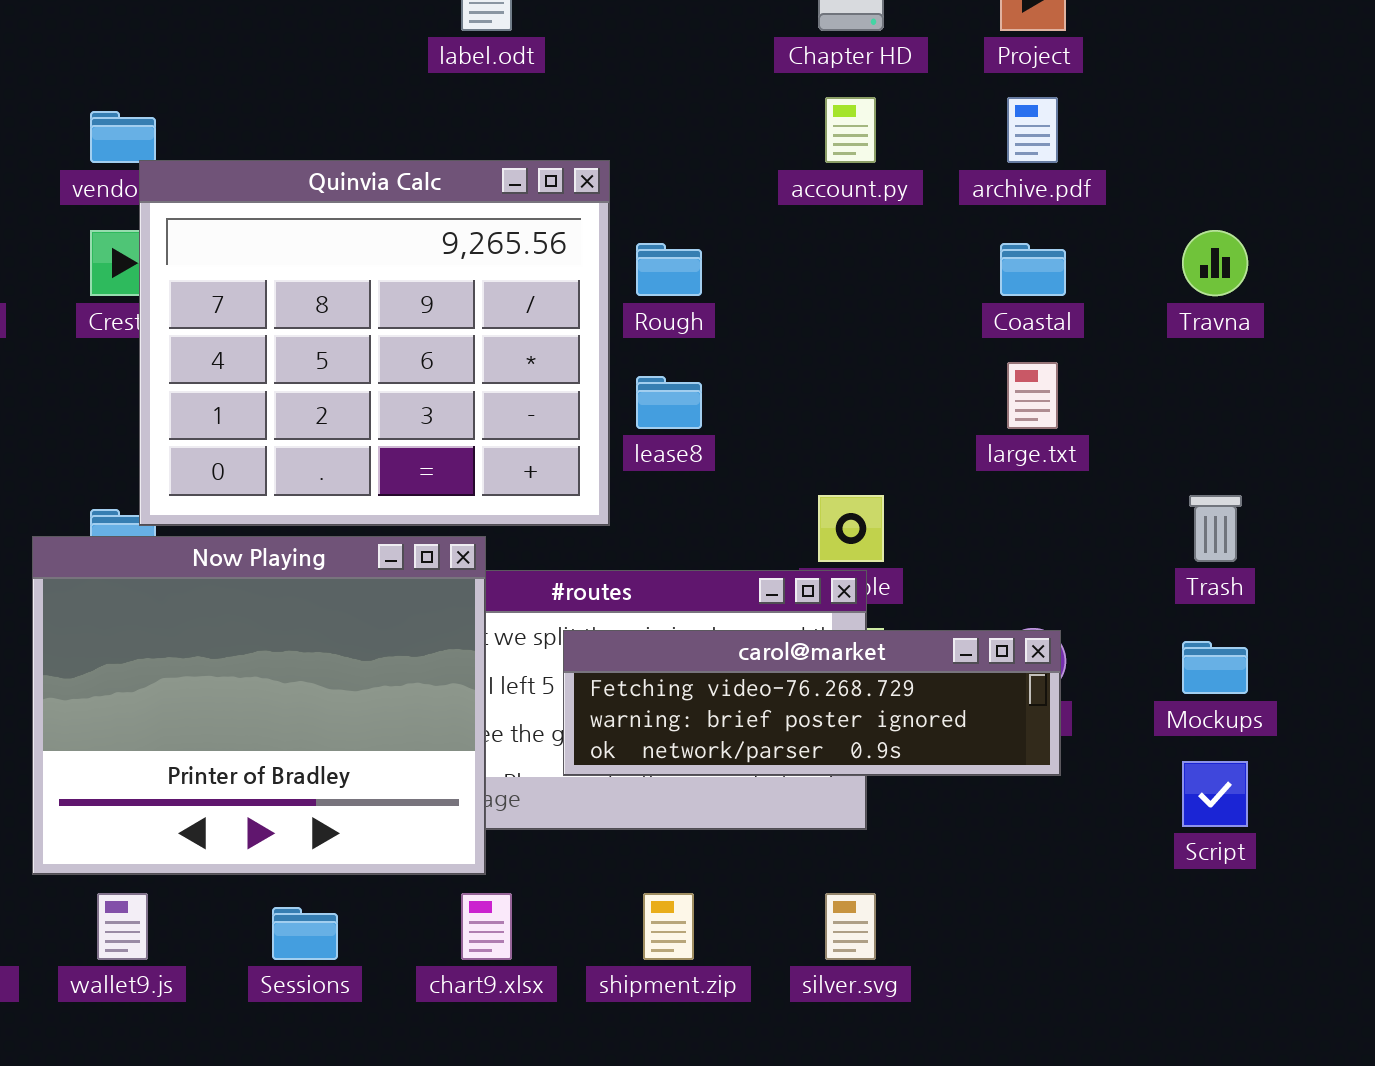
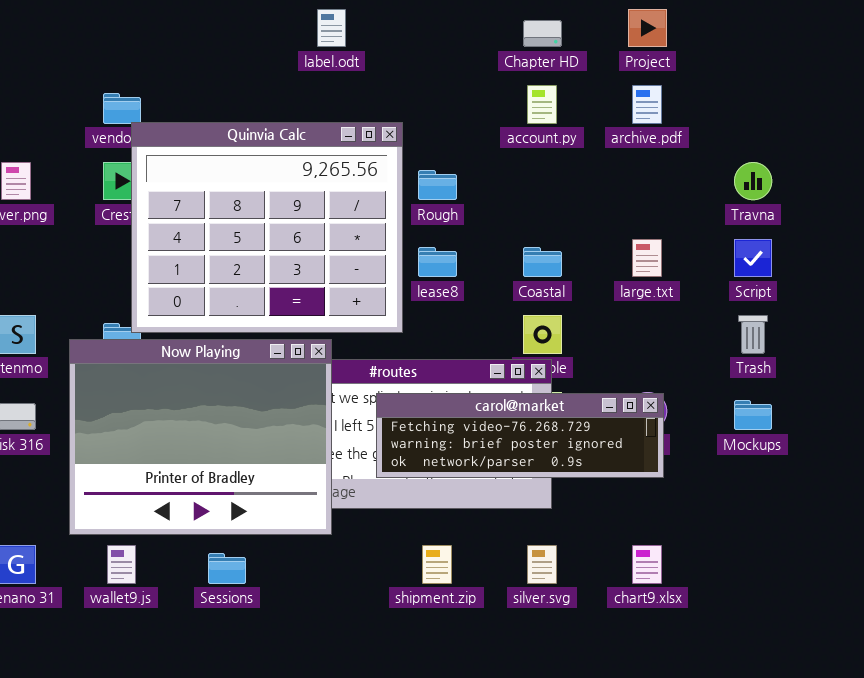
Coastal: [1000,243,1066,296] -> [523,247,562,277], moved
Script: [1182,761,1248,827] -> [734,239,772,277], moved
chart9.xlsx: [461,893,512,960] -> [632,545,662,584], moved

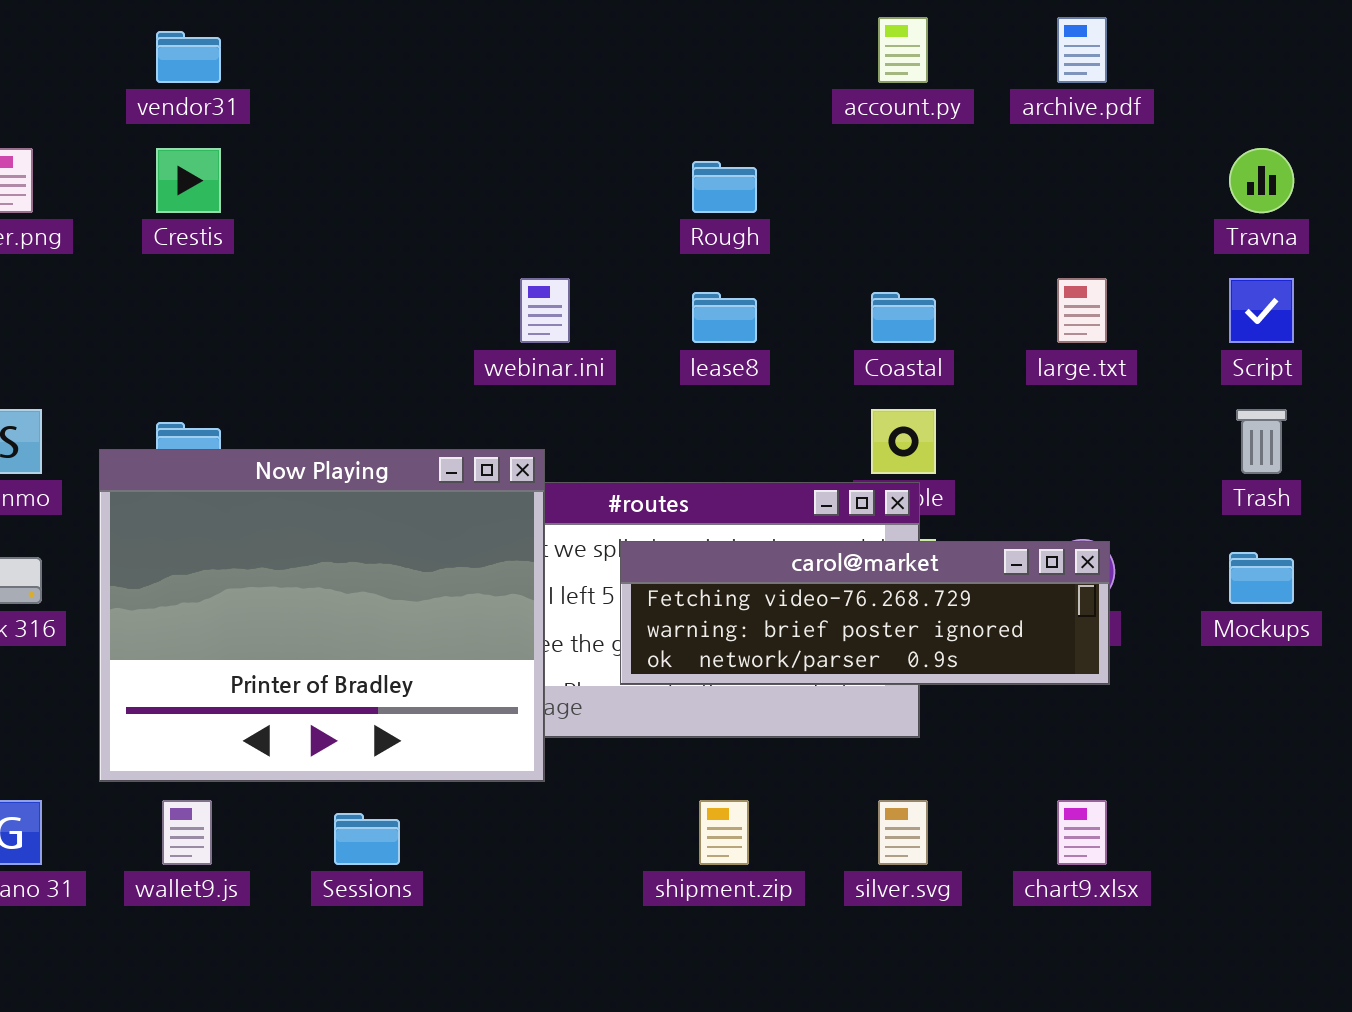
Quinvia Calc: [131,122,403,333] -> none, closed

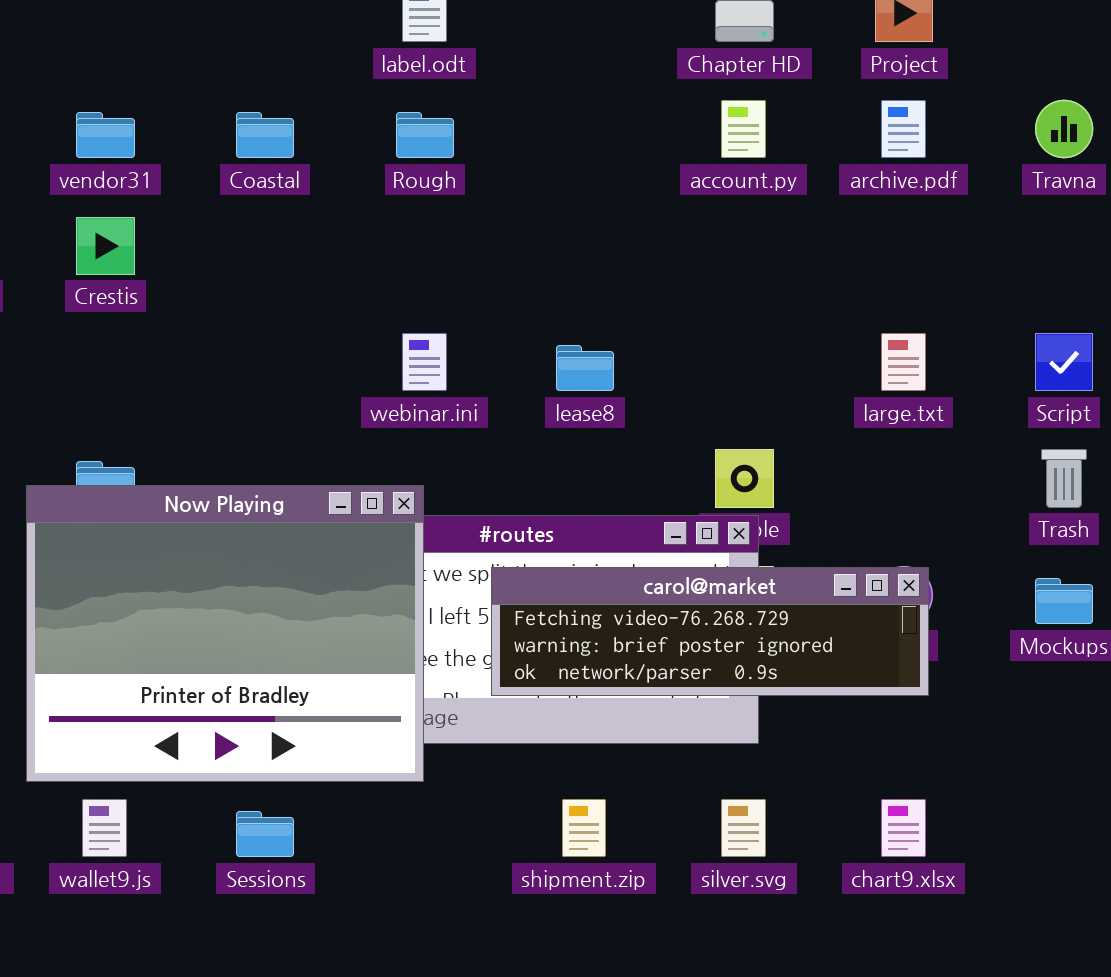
Travna: [1229,148,1294,213] -> [1035,100,1093,158], moved
Rough: [692,161,757,213] -> [396,112,454,158], moved
Coastal: [871,292,936,343] -> [236,112,294,158], moved

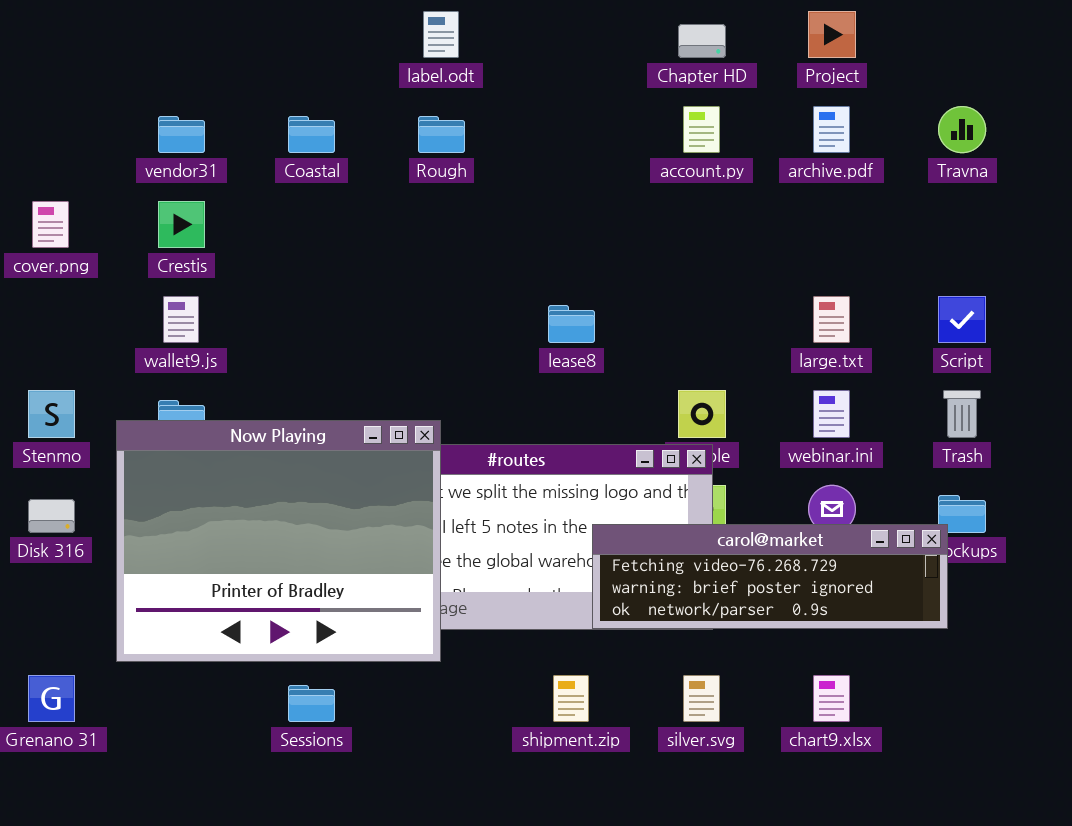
webinar.ini: [402,333,447,391] -> [813,390,850,438], moved
carol@market: [491,567,929,696] -> [592,524,948,629], moved
wallet9.js: [82,799,127,857] -> [163,296,199,343], moved

